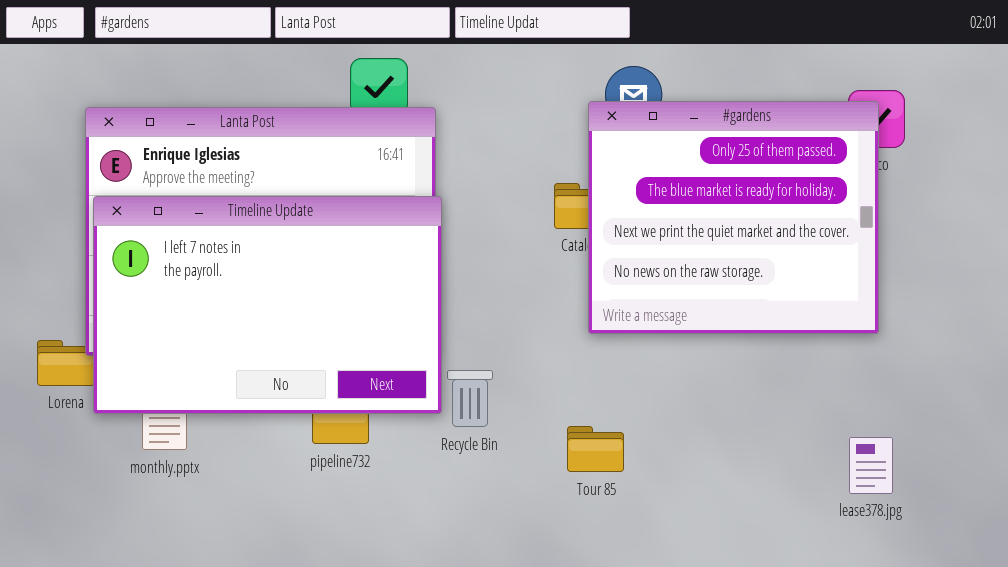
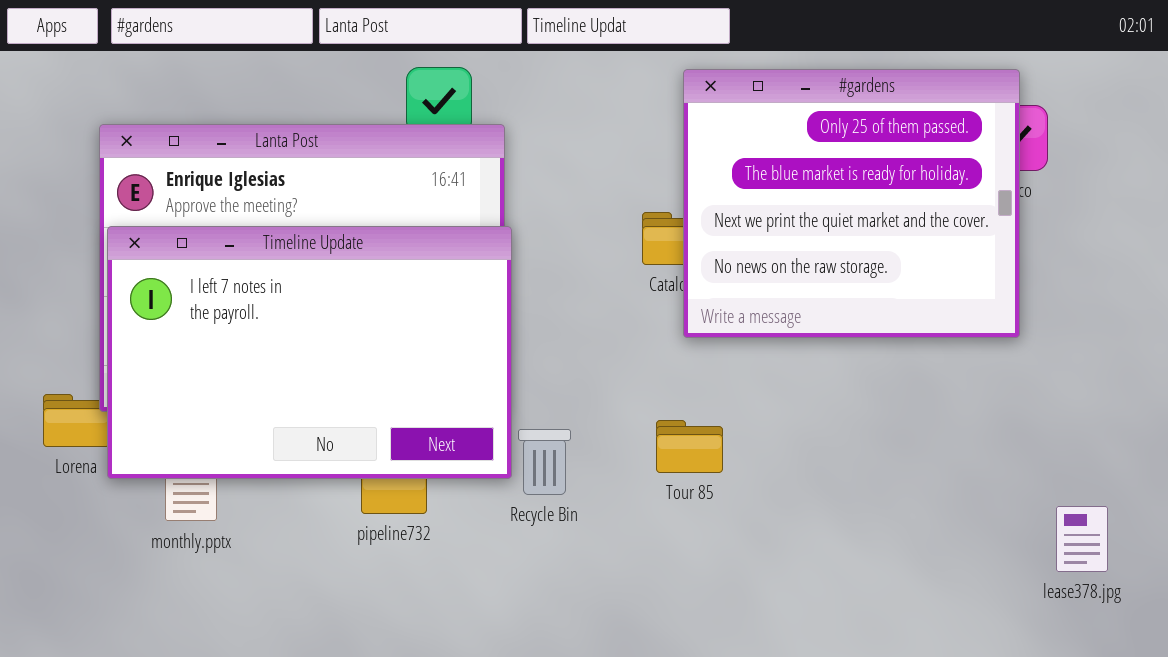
#gardens: [588,101,879,334] -> [683,69,1020,338], moved
Tour 85: [567,426,624,472] -> [656,420,723,473], moved
lease378.jpg: [849,437,893,494] -> [1056,506,1108,572], moved

